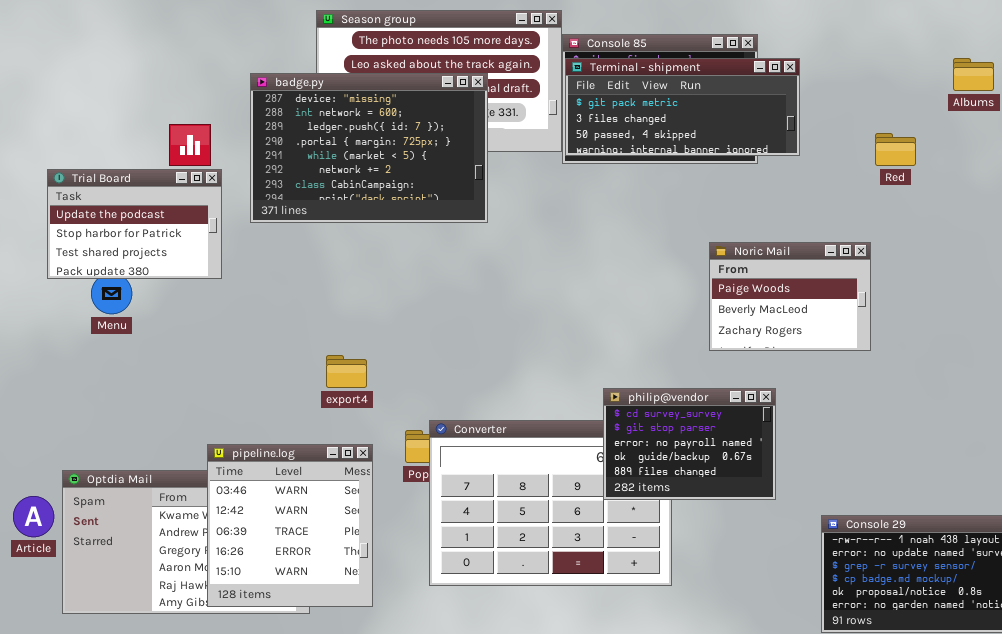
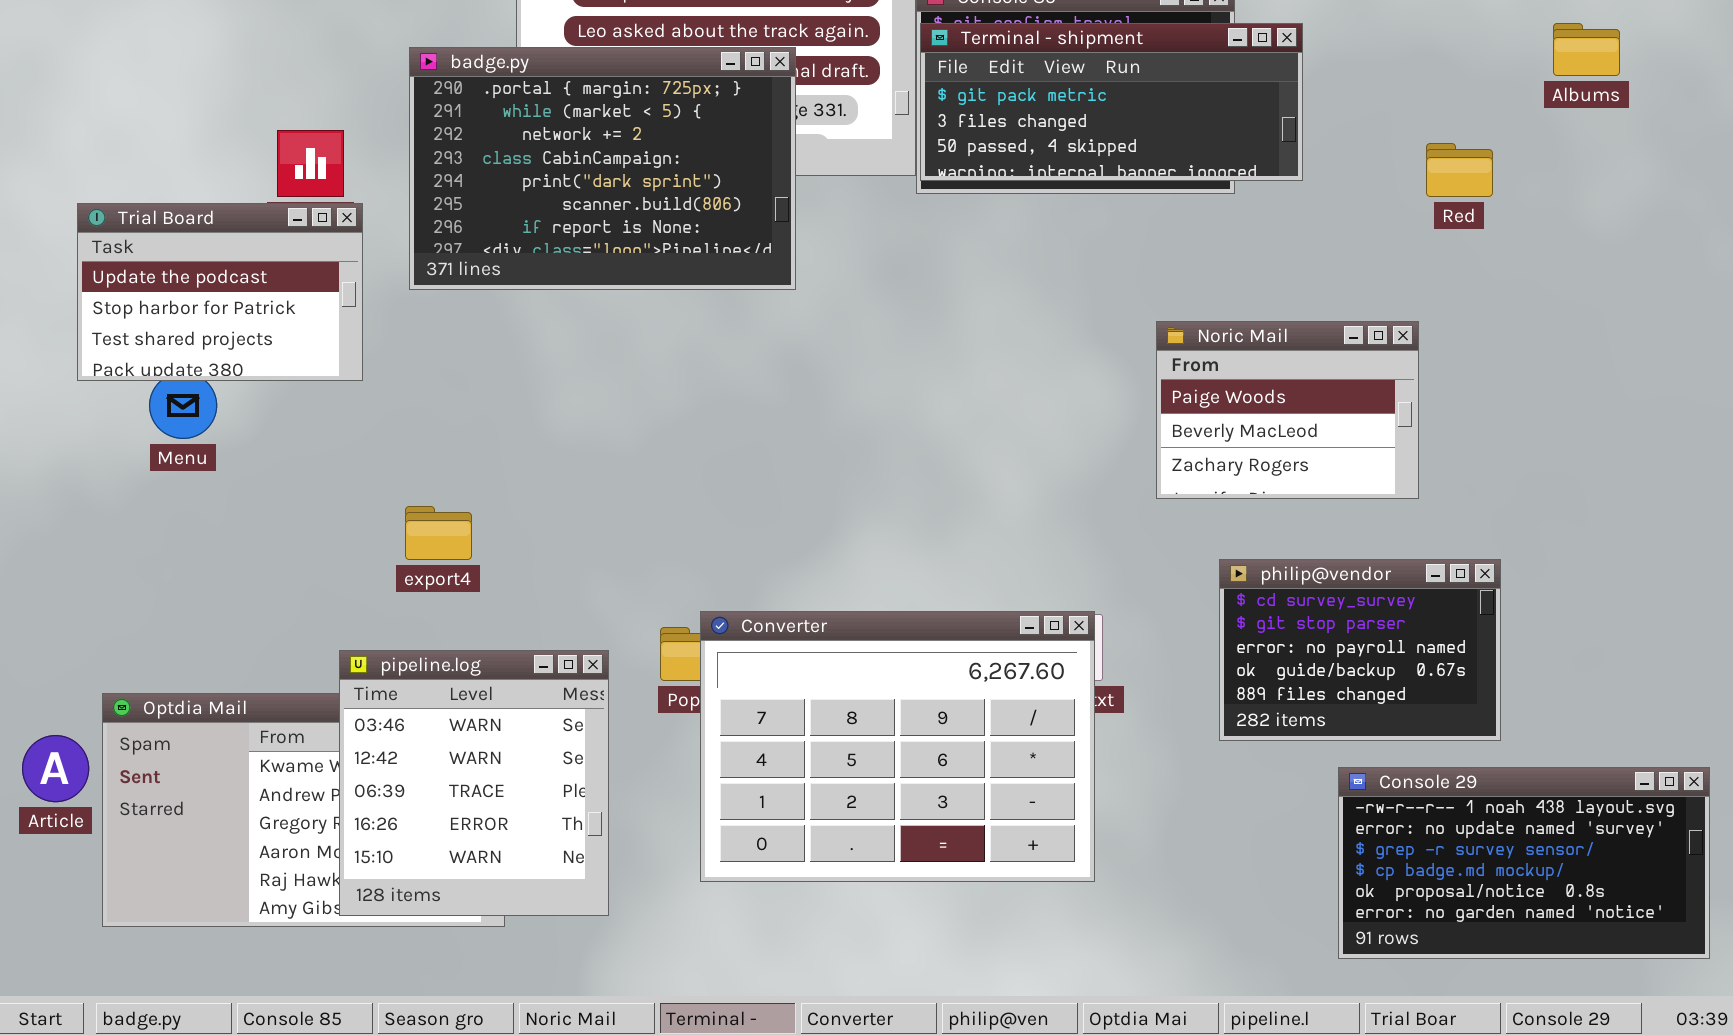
badge.py: [250,73,488,223] -> [409,47,796,290], scrolled down 3 rows
export4: [326,355,367,388] -> [405,506,472,560], moved
philip@vendor: [603,388,776,500] -> [1219,559,1501,741], moved

